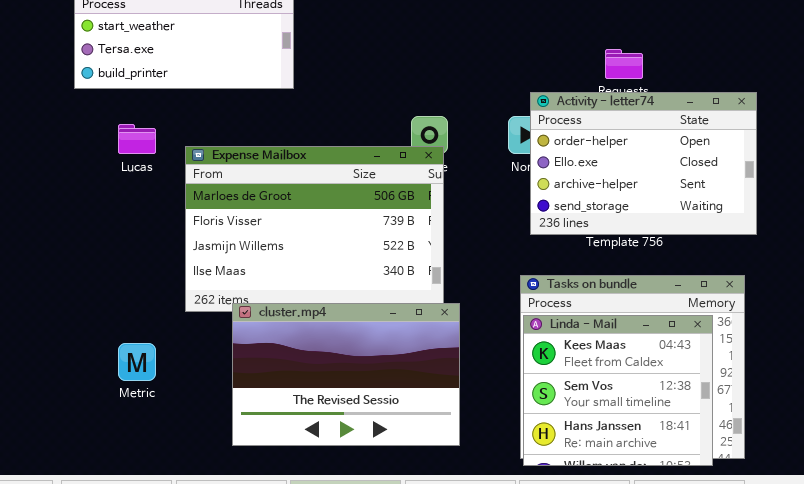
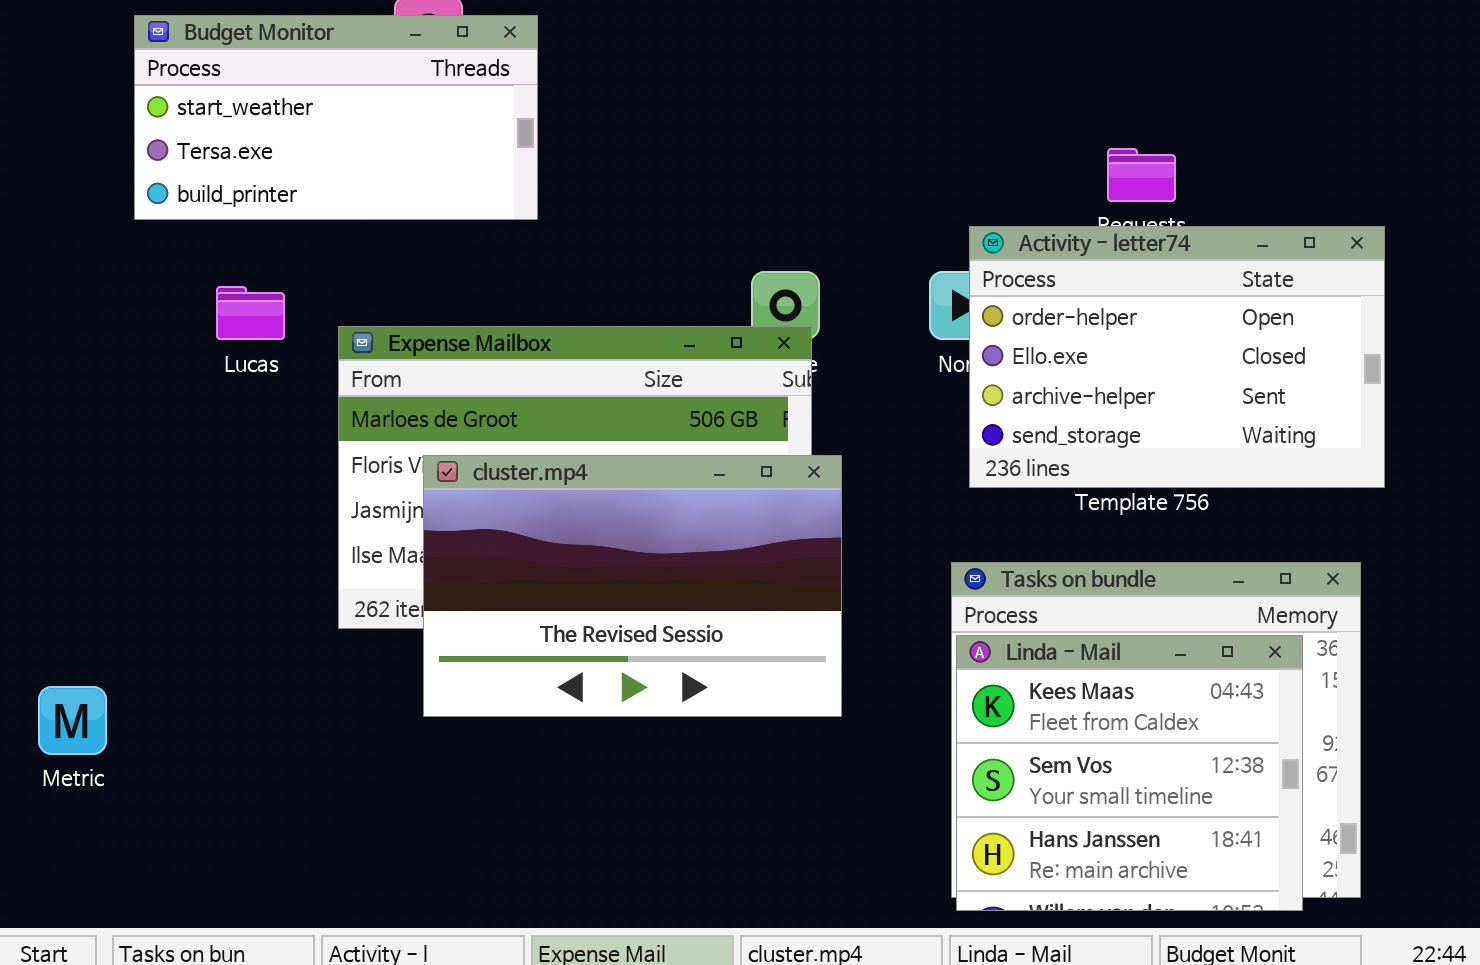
cluster.mp4: [232,303,460,446] -> [423,455,842,717], moved
Metric: [118,343,156,381] -> [38,686,107,755], moved

